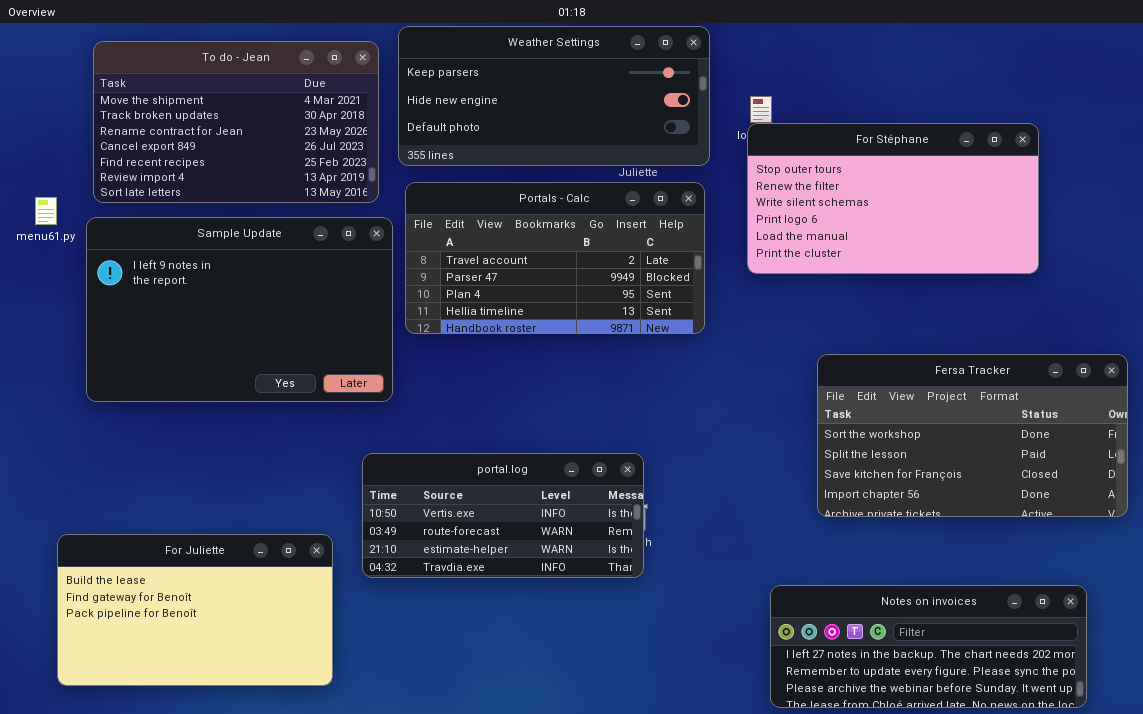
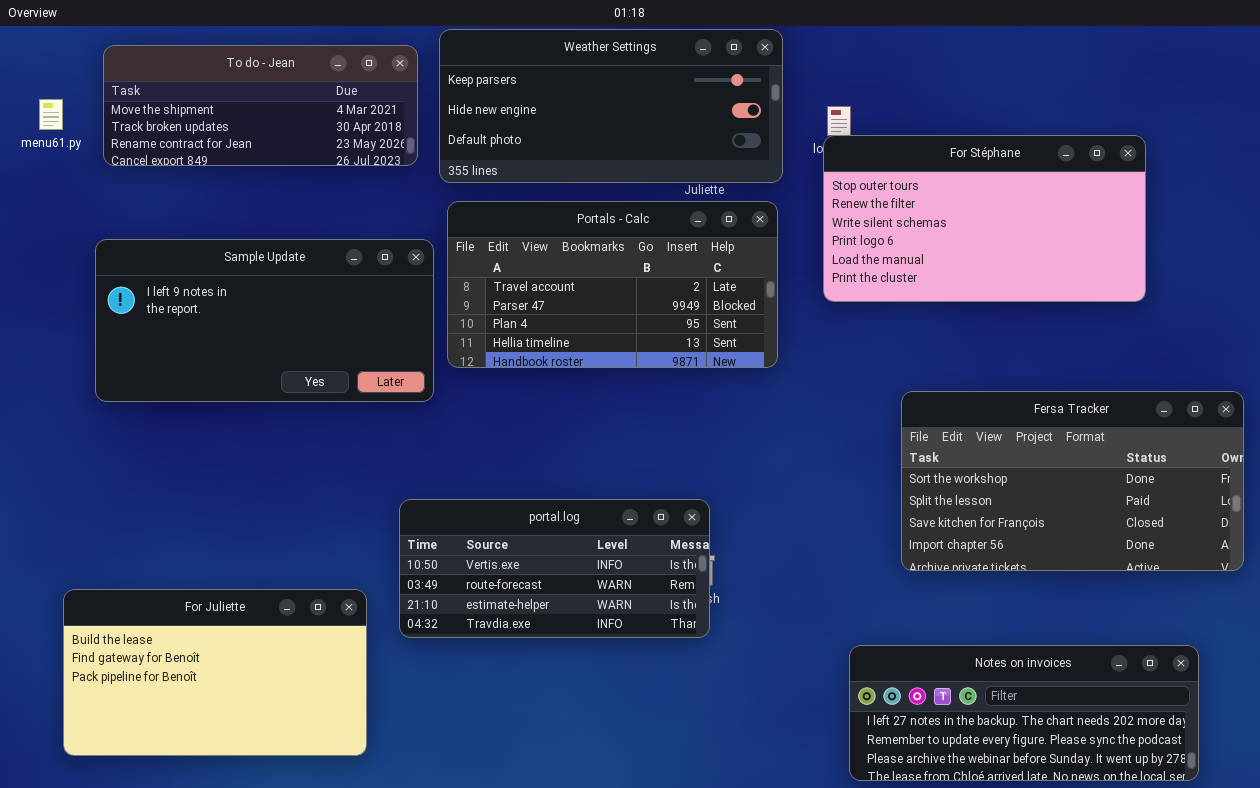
To do - Jean: [93,41,379,203] -> [103,45,418,166], resized
menu61.py: [35,197,57,225] -> [39,99,63,130], moved
Sample Update: [86,217,393,402] -> [95,239,434,402], resized

